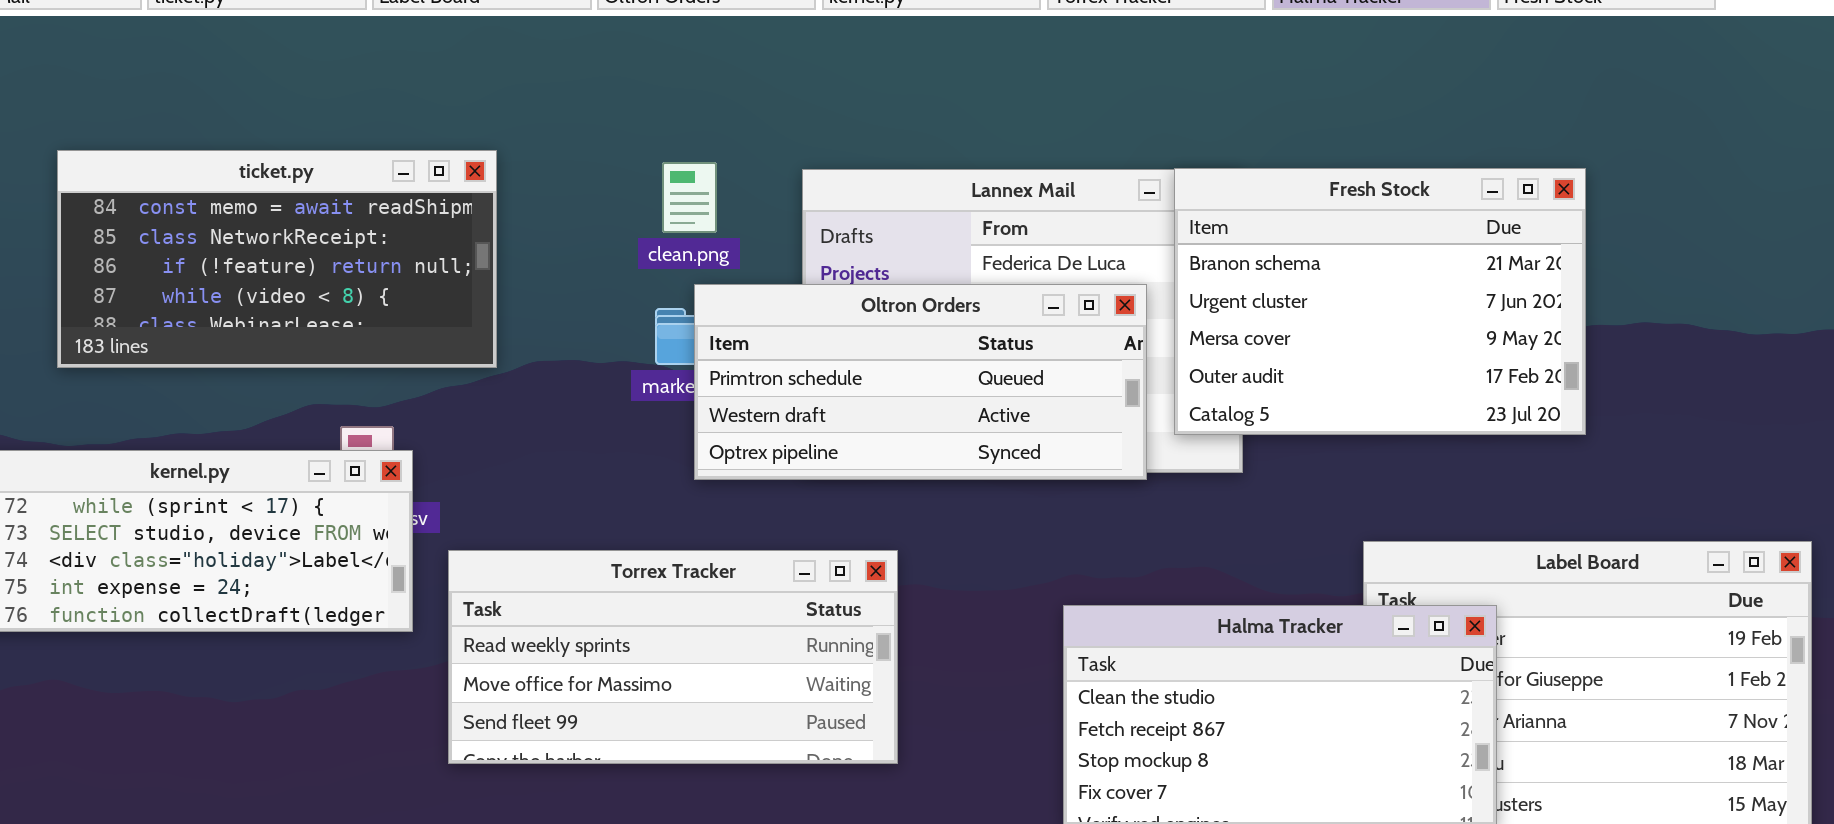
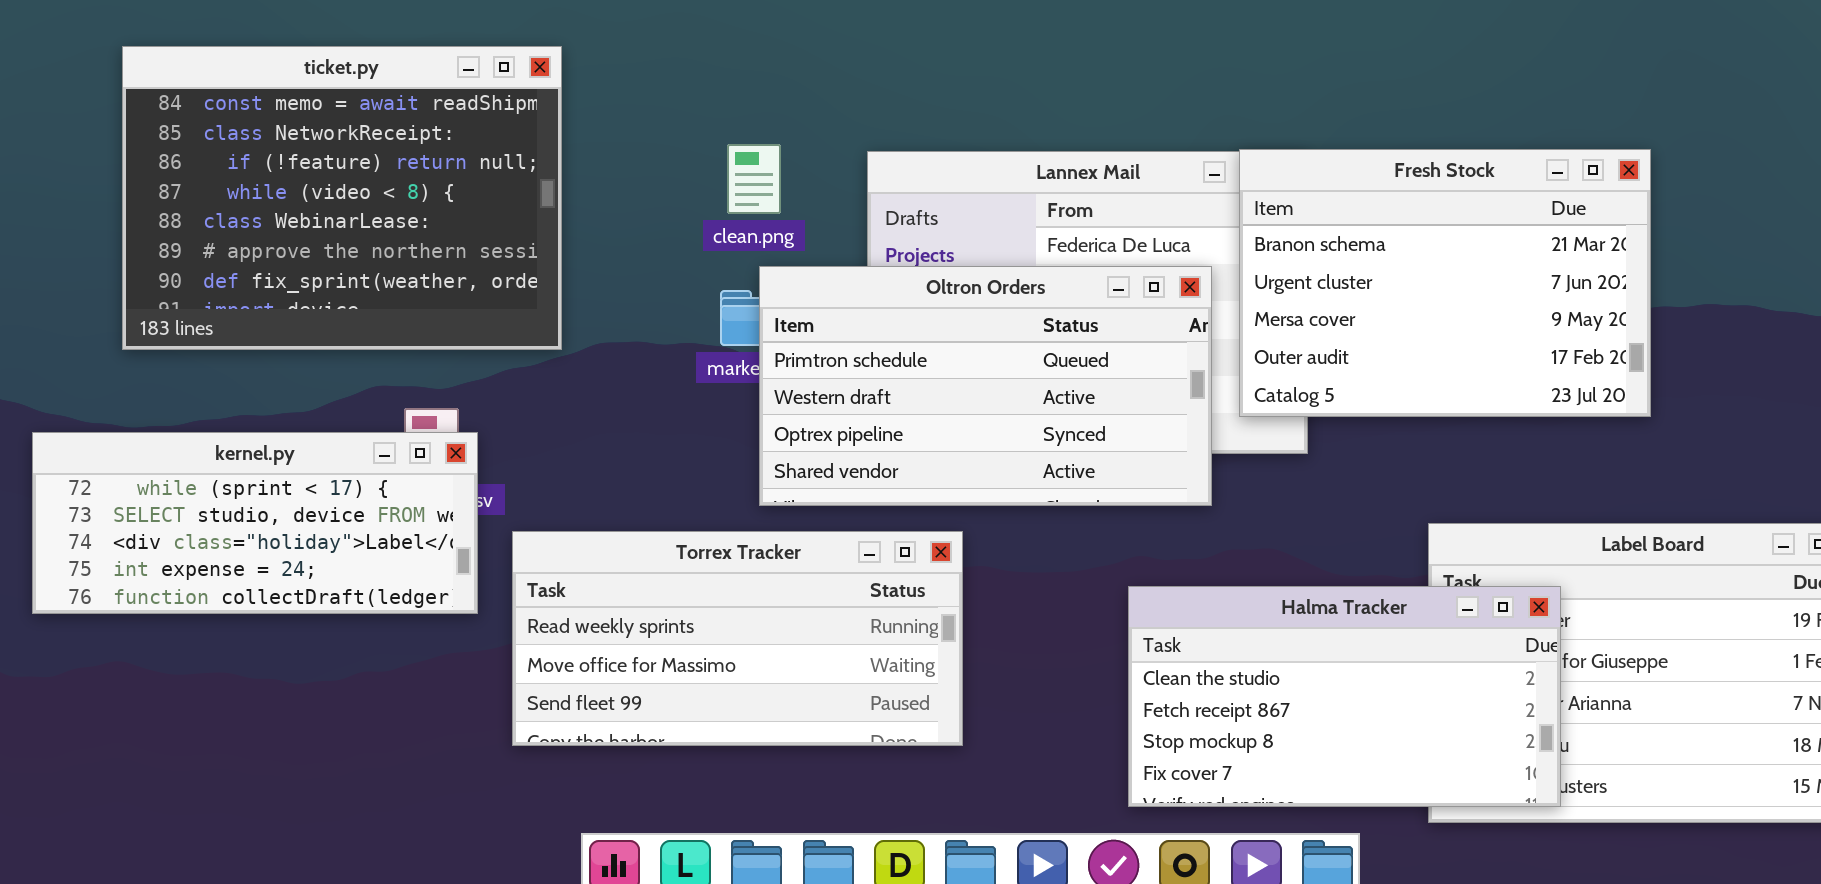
ticket.py: [57,150,497,368] -> [122,46,562,350], resized
Oltron Orders: [694,284,1147,480] -> [759,266,1212,506], resized

